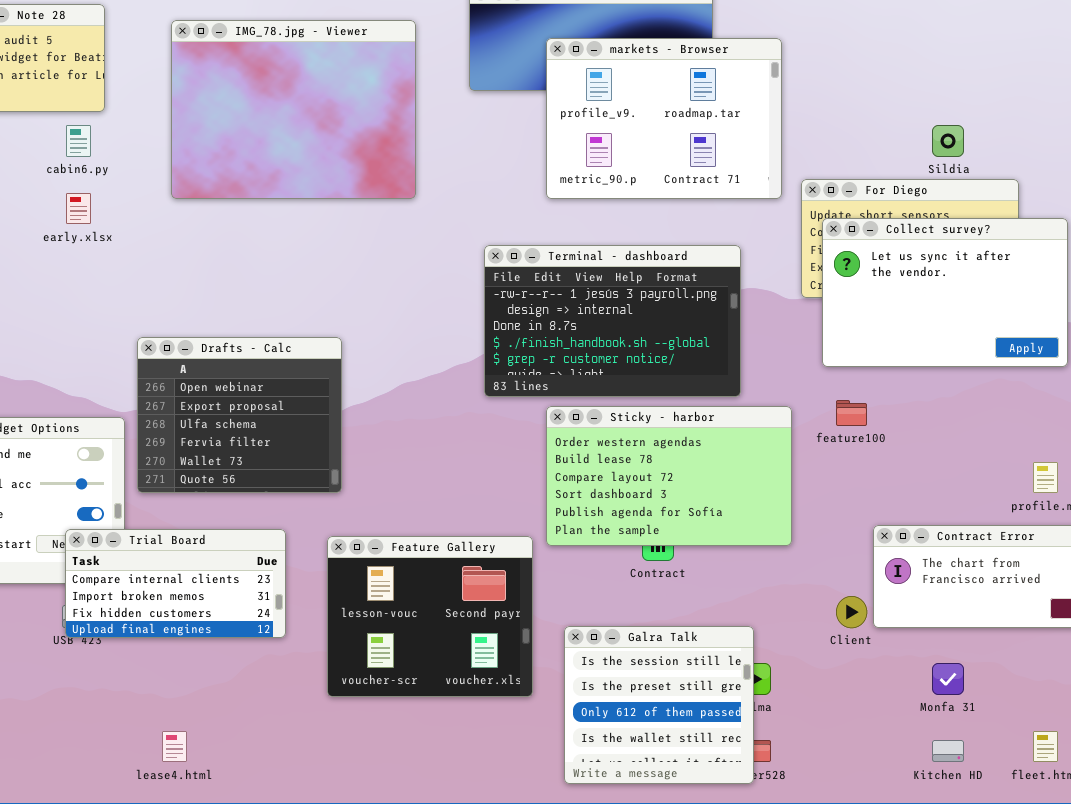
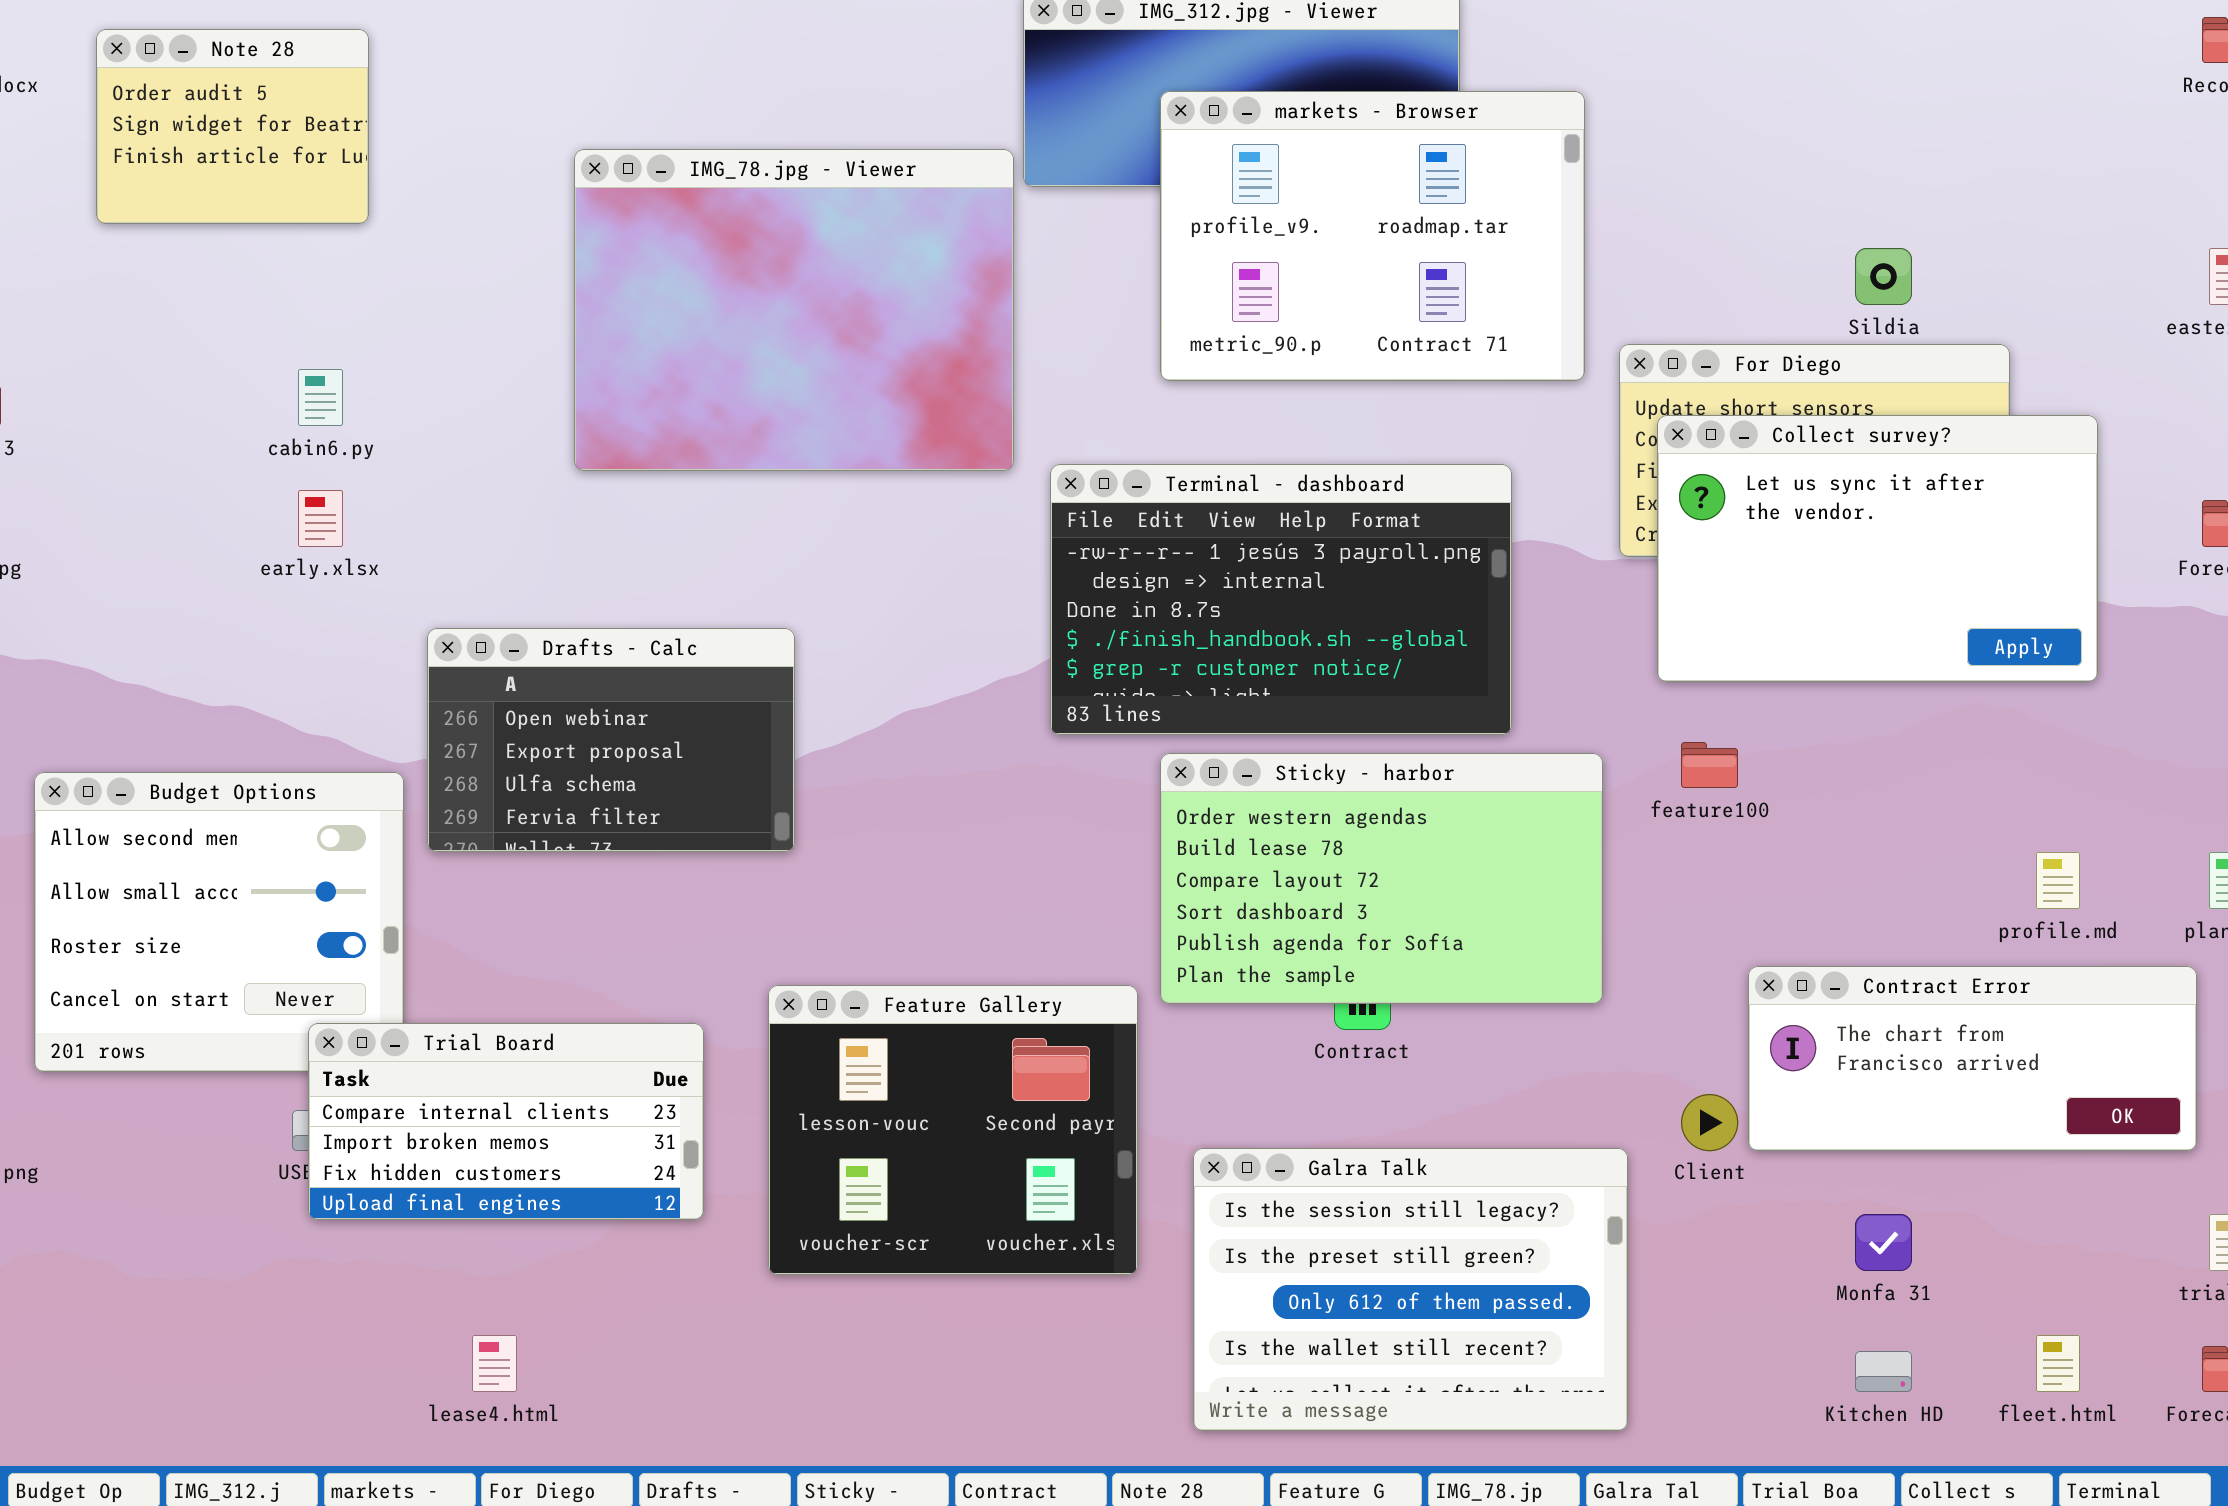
IMG_78.jpg - Viewer: [171,20,416,199] -> [574,149,1014,471], moved
cabin6.py: [66,125,91,157] -> [298,369,343,426], moved
early.xlsx: [66,193,91,224] -> [298,490,343,547], moved
Drafts - Calc: [137,337,342,493] -> [427,628,795,852], resized
Trial Board: [65,529,286,638] -> [308,1023,704,1220], moved
Galra Talk: [564,626,754,784] -> [1193,1148,1628,1431], resized

